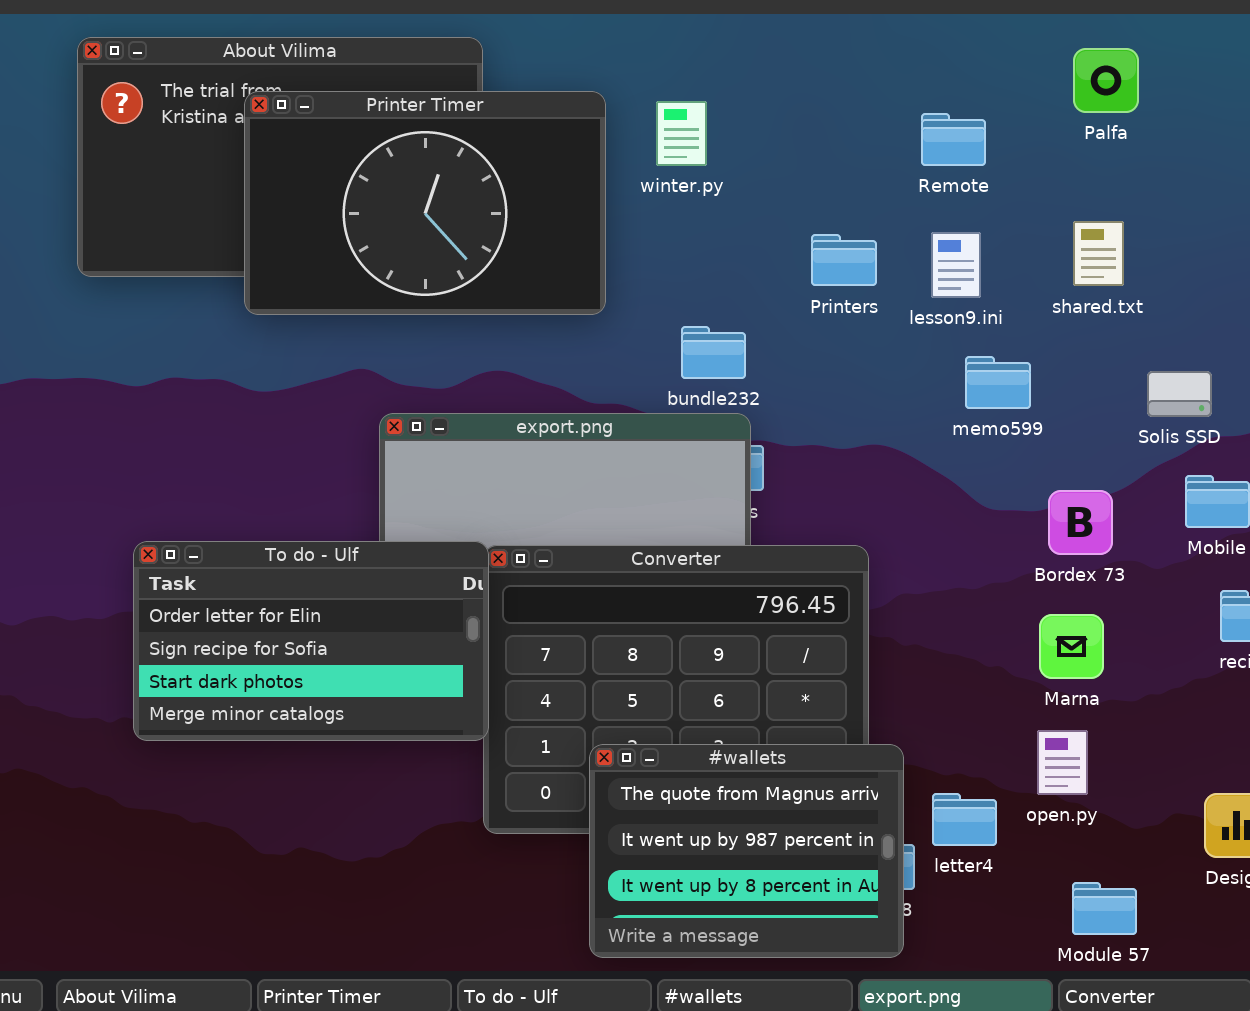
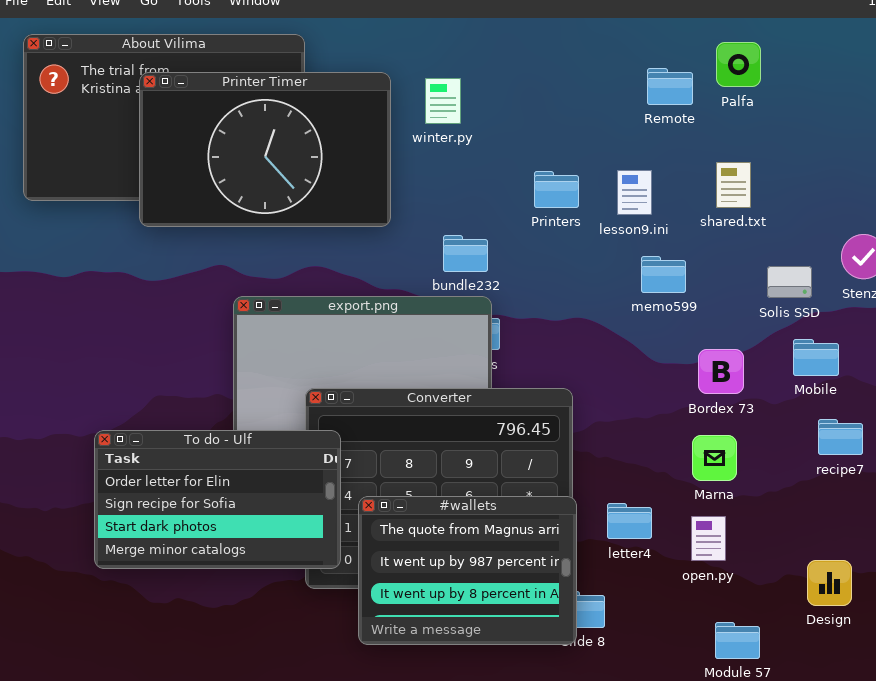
Remote: [921,113,986,166] -> [647,68,693,105], moved
To do - Ulf: [133,541,489,741] -> [94,430,341,569], moved
#wallets: [589,744,904,958] -> [358,496,577,645], moved
letter4: [932,793,997,846] -> [607,503,652,539], moved

